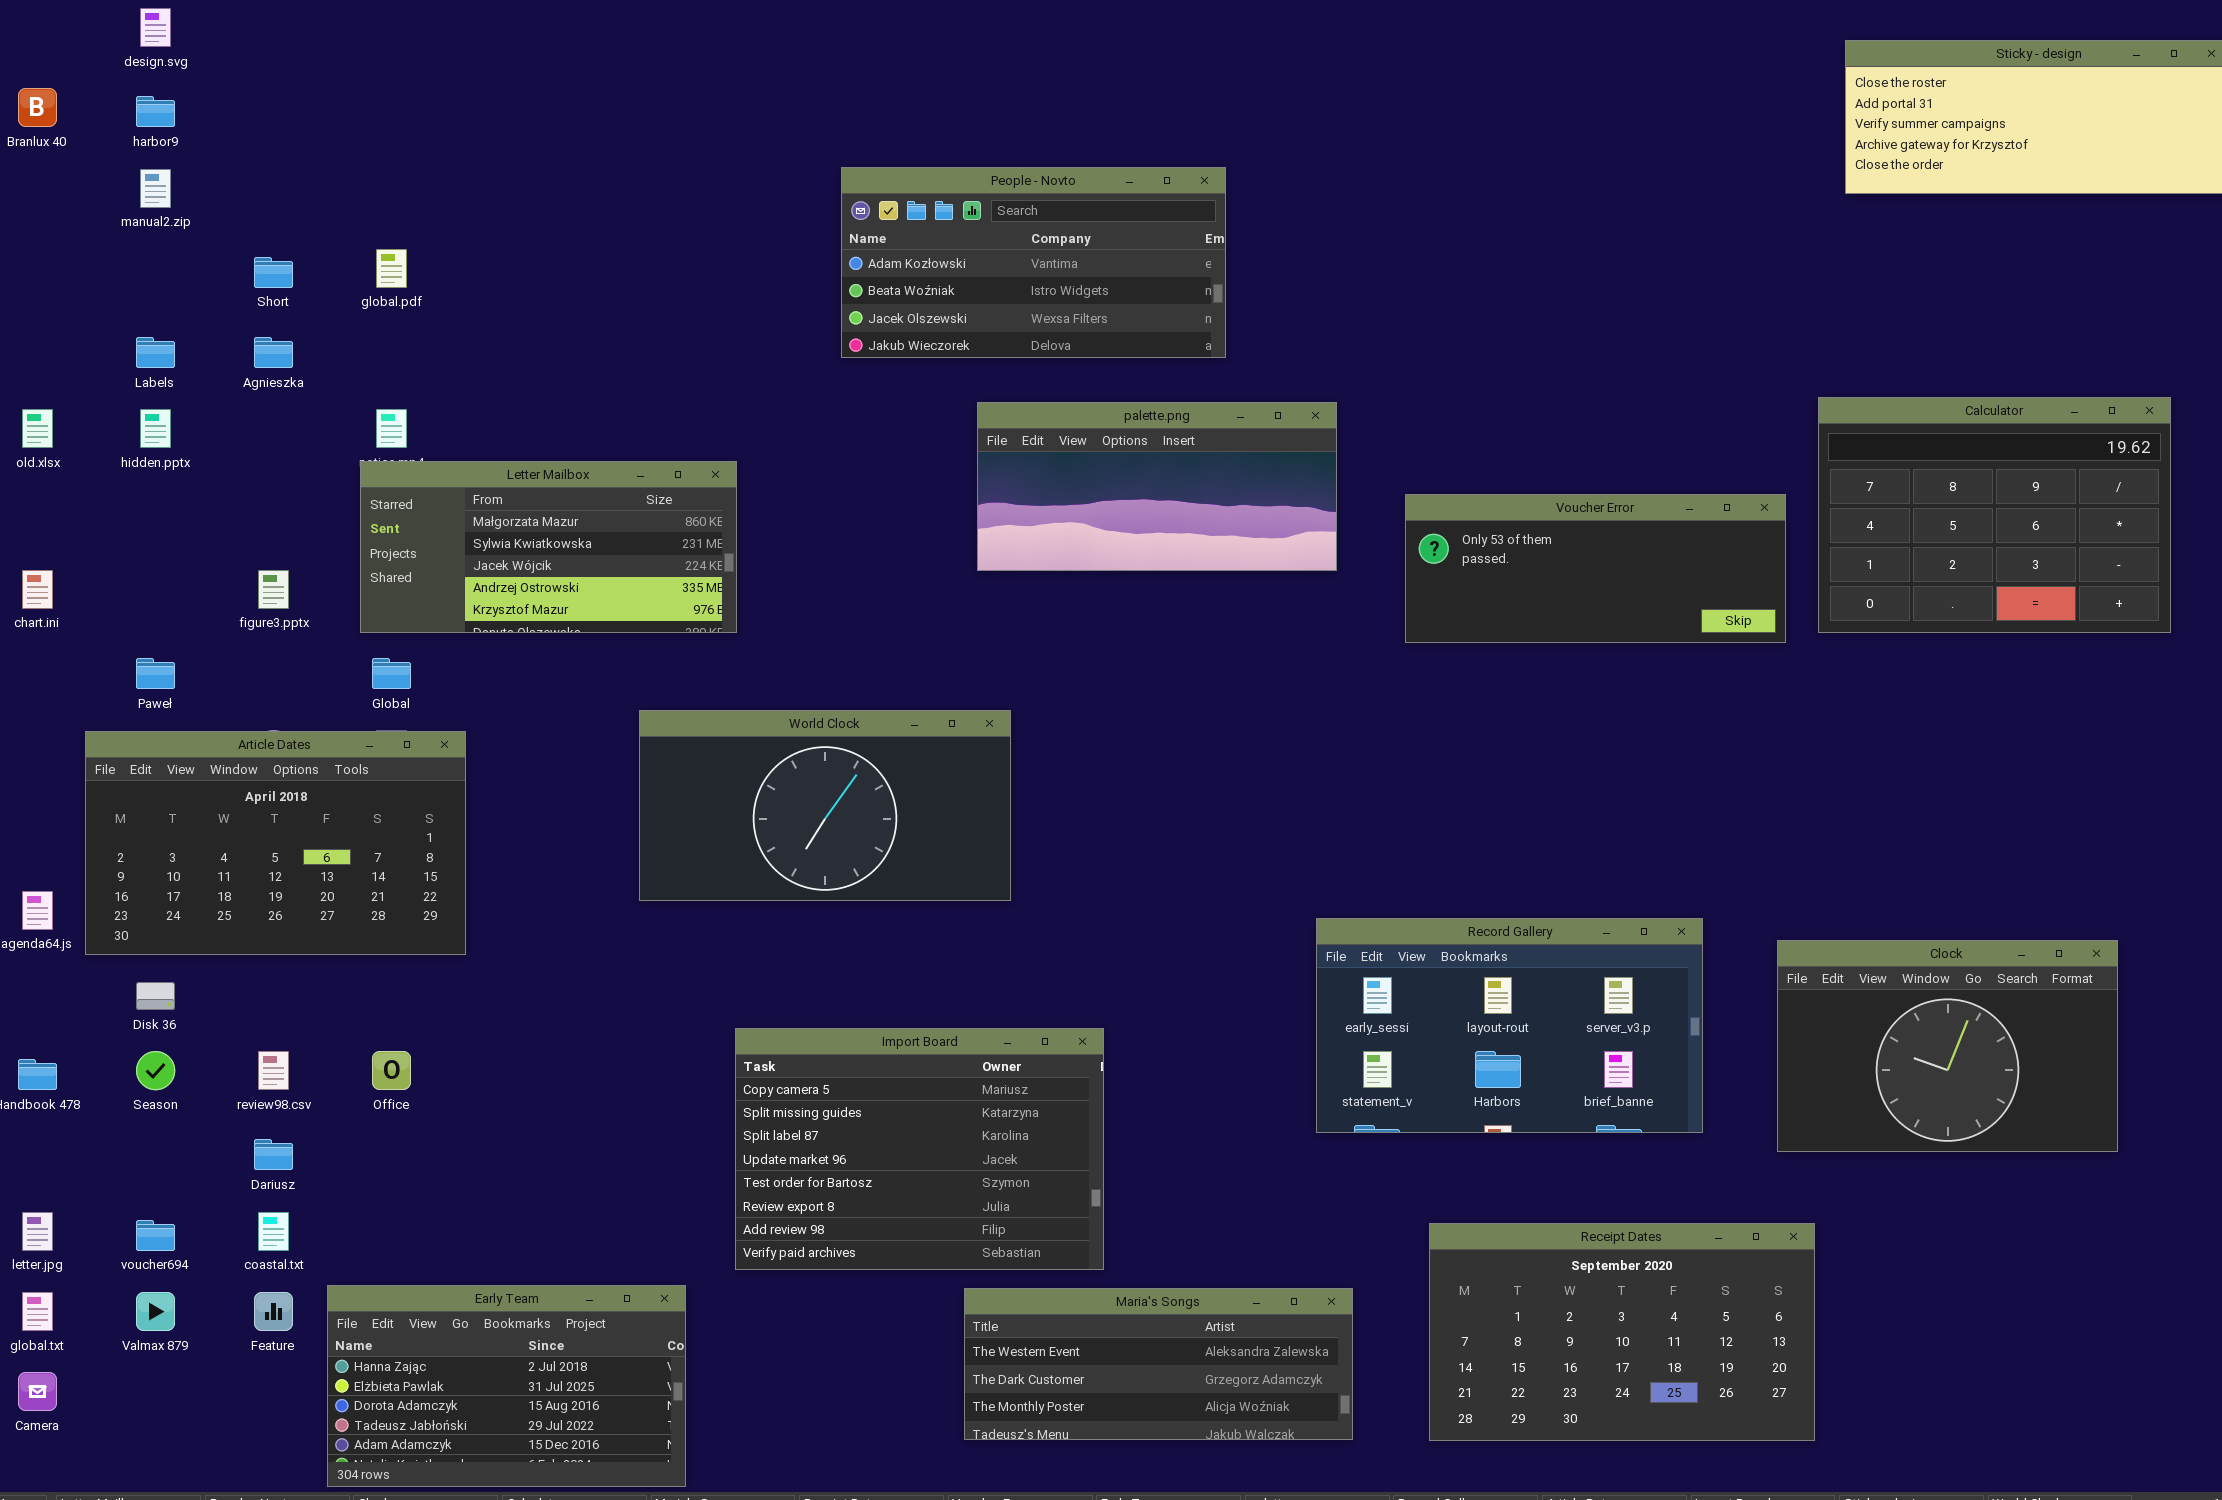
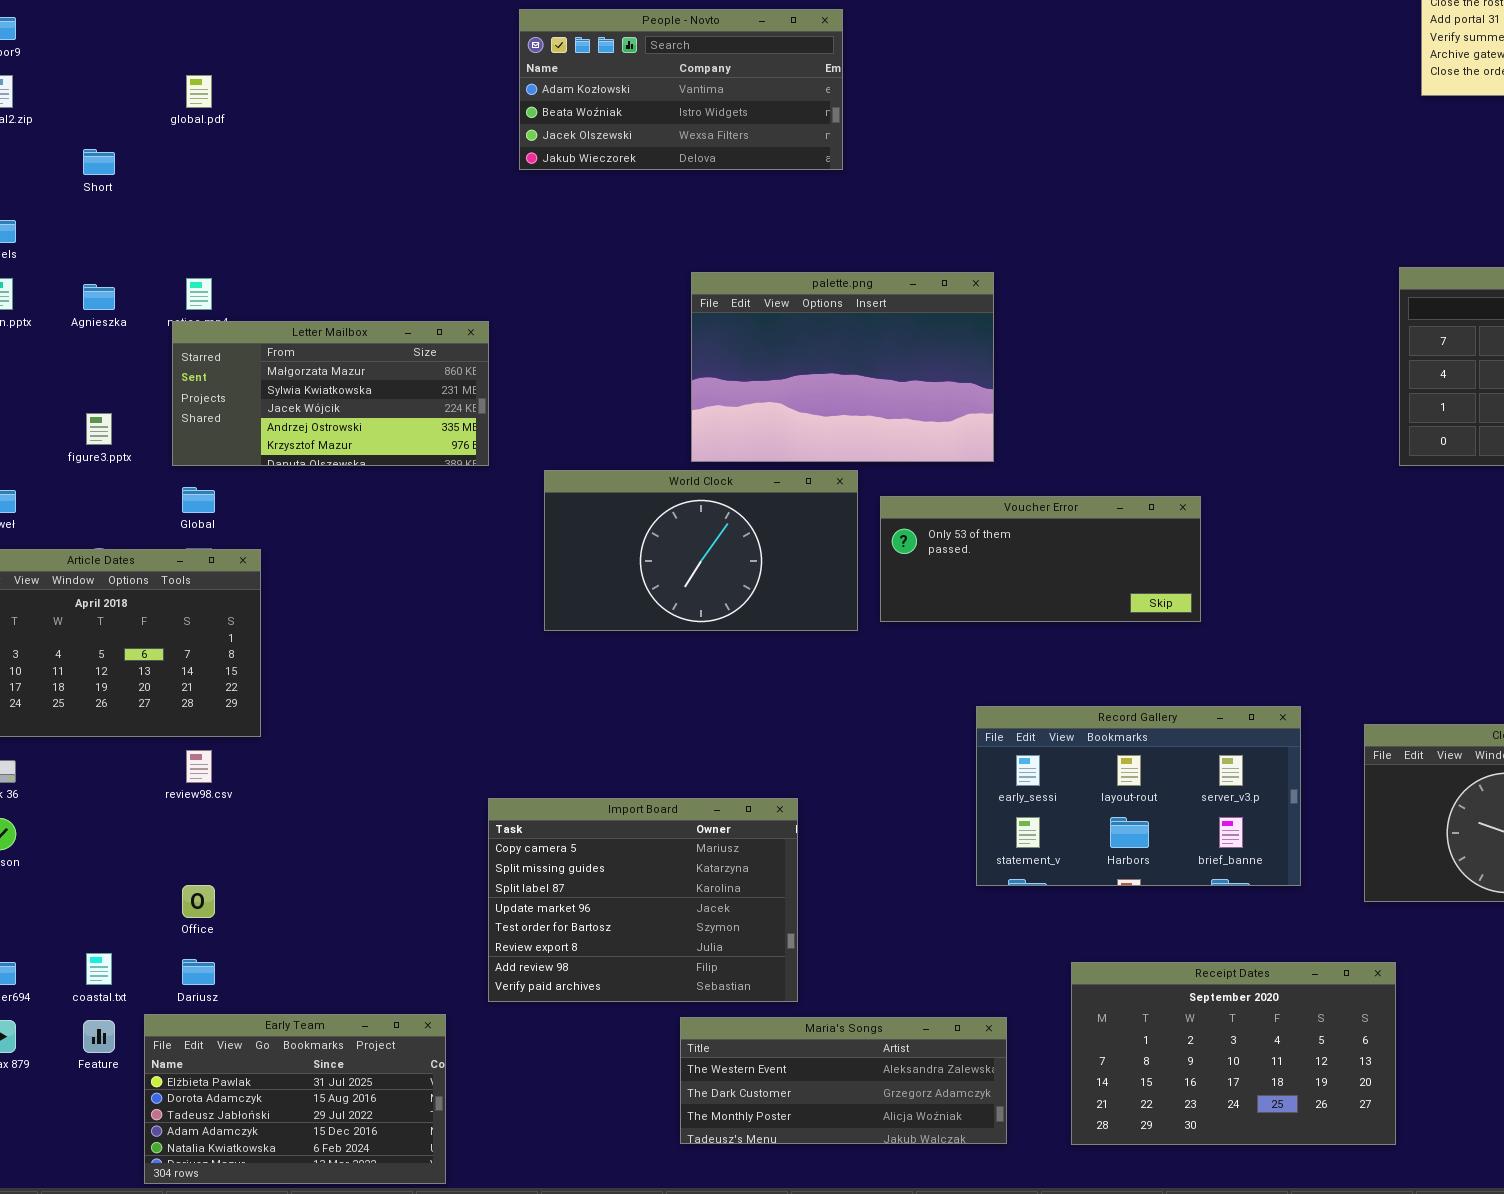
People - Novto: [841,167,1226,358] -> [519,9,843,170], moved
global.pdf: [376,249,407,288] -> [186,75,212,108], moved
Agnieszka: [254,337,293,368] -> [83,284,115,310], moved
palette.png: [977,402,1337,571] -> [691,272,994,462], resized
Voucher Error: [1405,494,1786,643] -> [880,496,1201,622], moved
World Clock: [639,710,1011,901] -> [544,470,858,631], moved
review98.csv: [258,1051,289,1090] -> [186,750,212,783], moved
Office: [372,1051,411,1090] -> [182,885,215,918], moved
Dariusz: [254,1139,293,1170] -> [182,959,215,985], moved
Early Team: [327,1285,686,1487] -> [144,1014,446,1184], scrolled down 1 row

